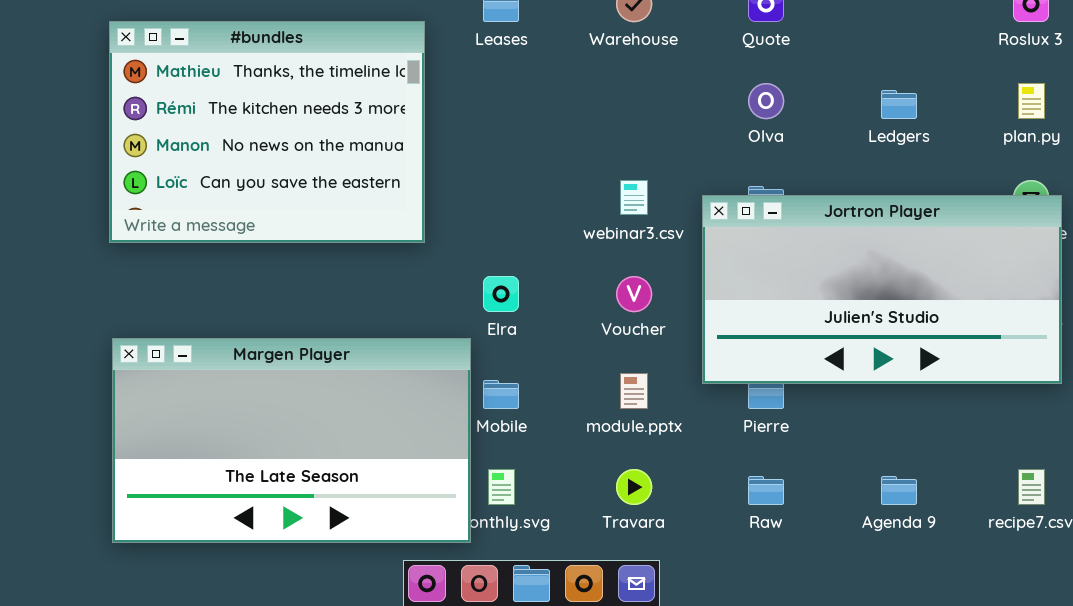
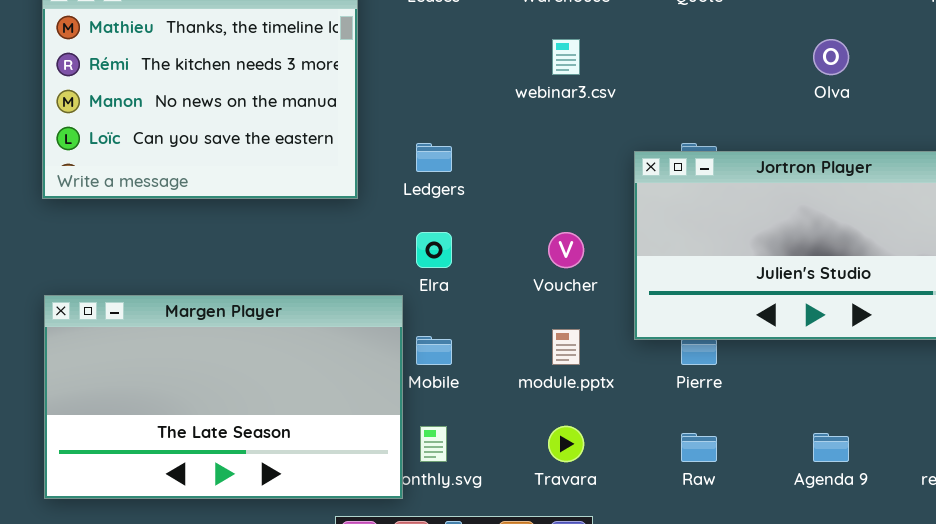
Olva: [748,83,784,119] -> [813,39,849,75], moved
Ledgers: [881,90,917,119] -> [416,143,452,172], moved
webinar3.csv: [620,180,648,215] -> [552,39,580,75], moved

